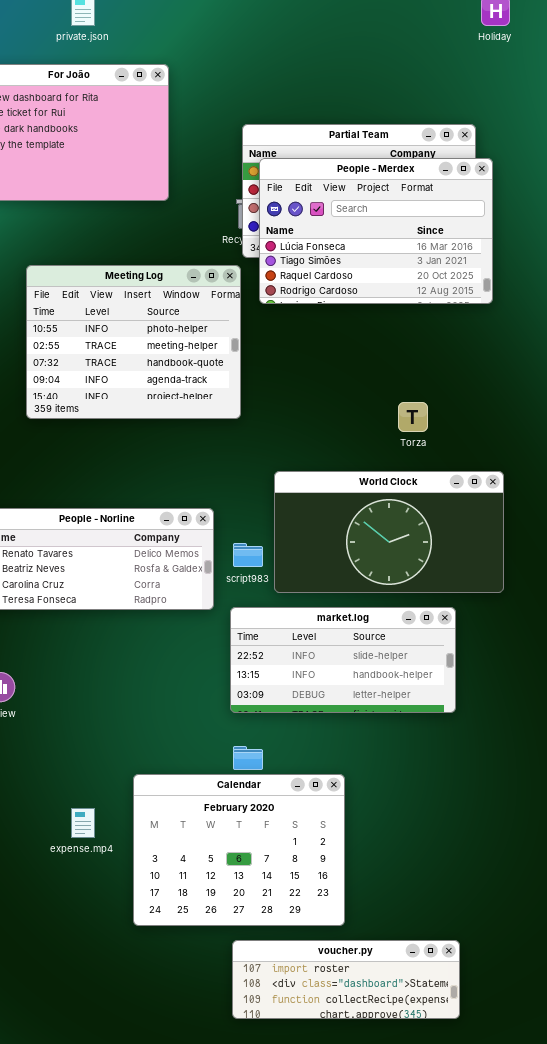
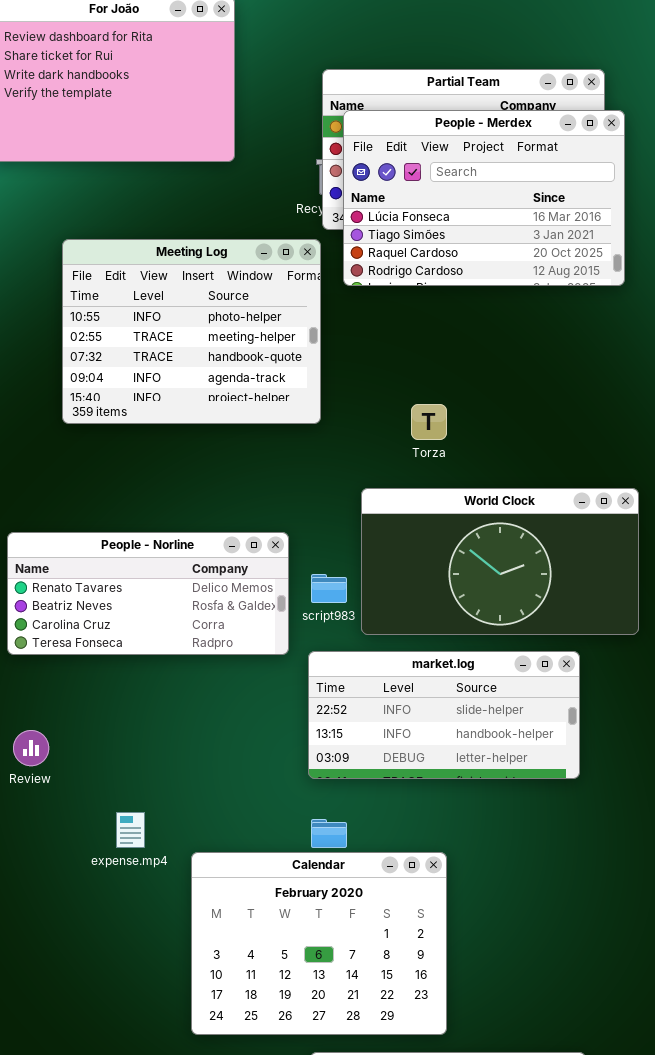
Torza: [398,402,428,432] -> [411,404,447,440], moved
expense.mp4: [71,808,95,838] -> [116,812,145,848], moved

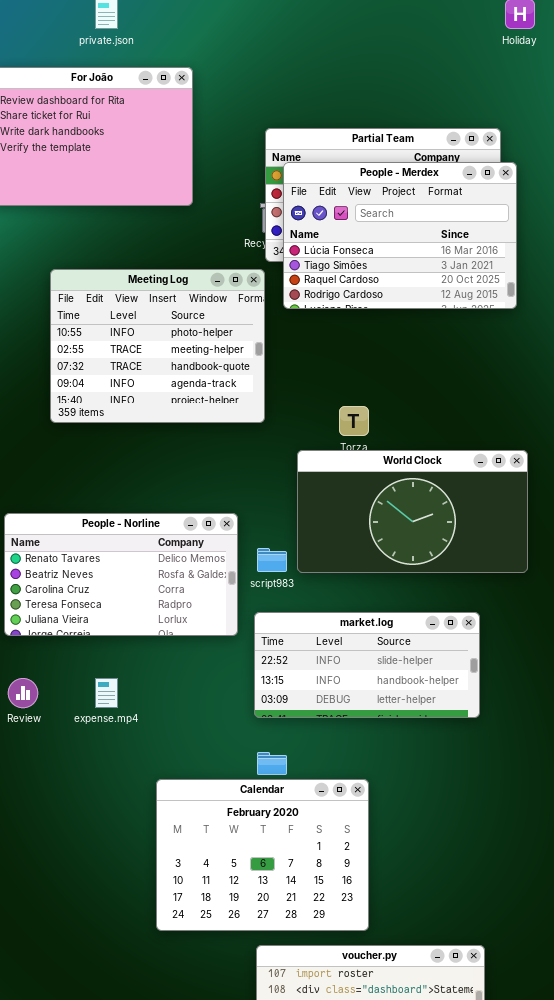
World Clock: [361,488,639,635] -> [297,450,528,573], moved
People - Norline: [7,532,289,655] -> [4,513,238,636], resized
expense.mp4: [116,812,145,848] -> [95,678,118,708], moved

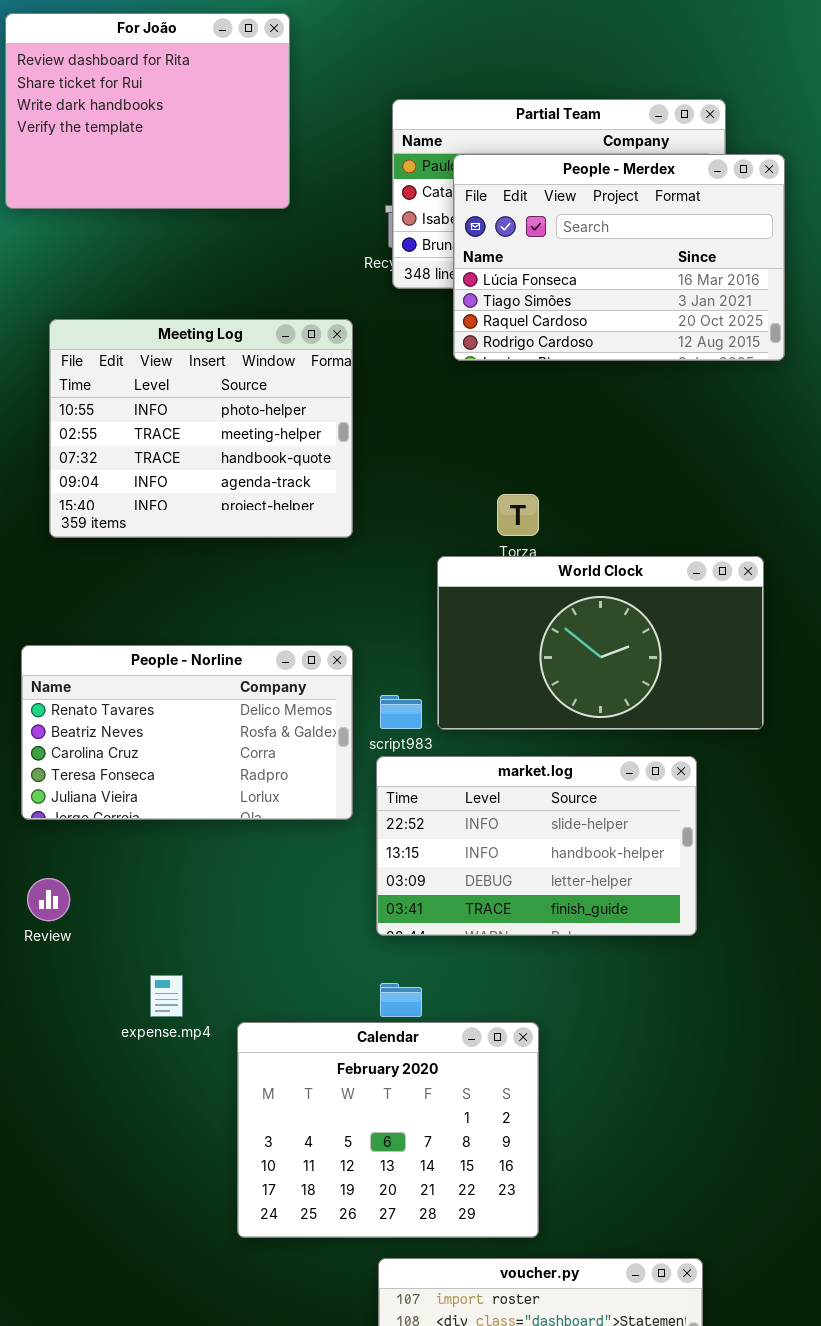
People - Merdex: [283,162,517,309] -> [453,154,785,361], moved
Meeting Log: [50,269,265,423] -> [49,319,353,538], moved
market.log: [254,612,480,718] -> [376,756,697,936], resized
expense.mp4: [95,678,118,708] -> [150,975,183,1017], moved

